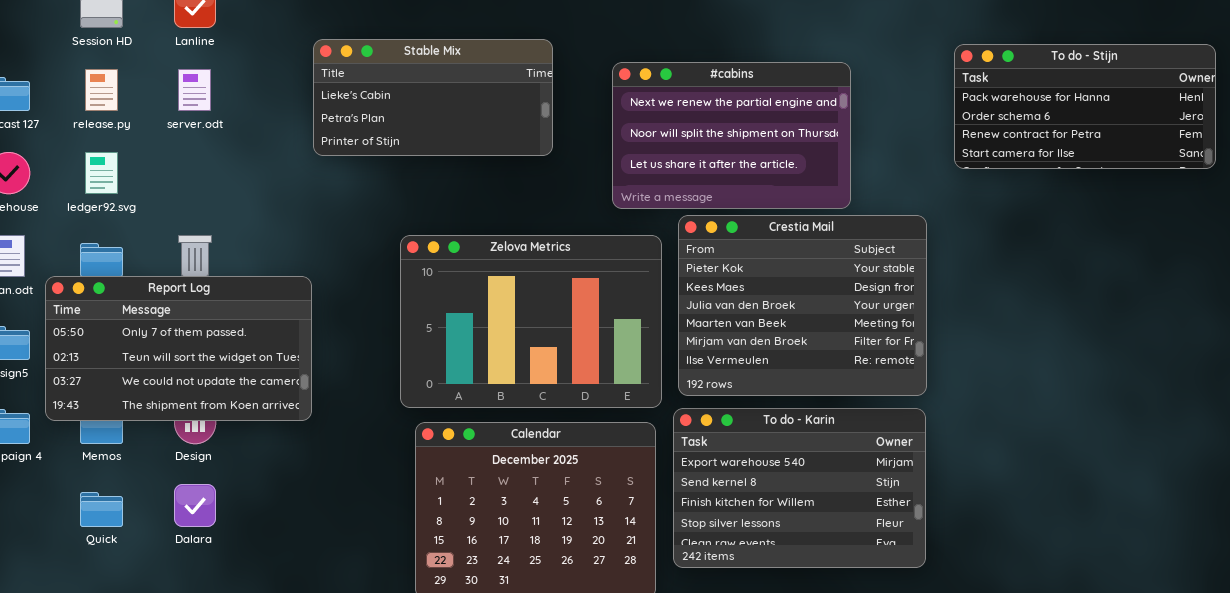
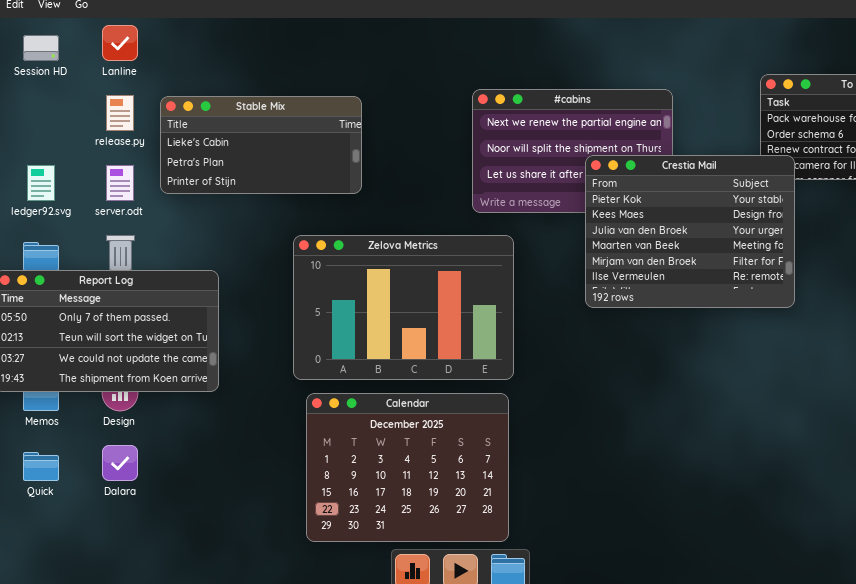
Stable Mix: [313,39,553,156] -> [160,96,362,194], moved
release.py: [85,69,118,111] -> [106,95,134,131], moved
server.odt: [178,69,211,111] -> [106,165,134,201], moved
Crestia Mail: [678,215,927,396] -> [585,155,795,308], moved
To do - Karin: [673,408,926,568] -> none, closed

